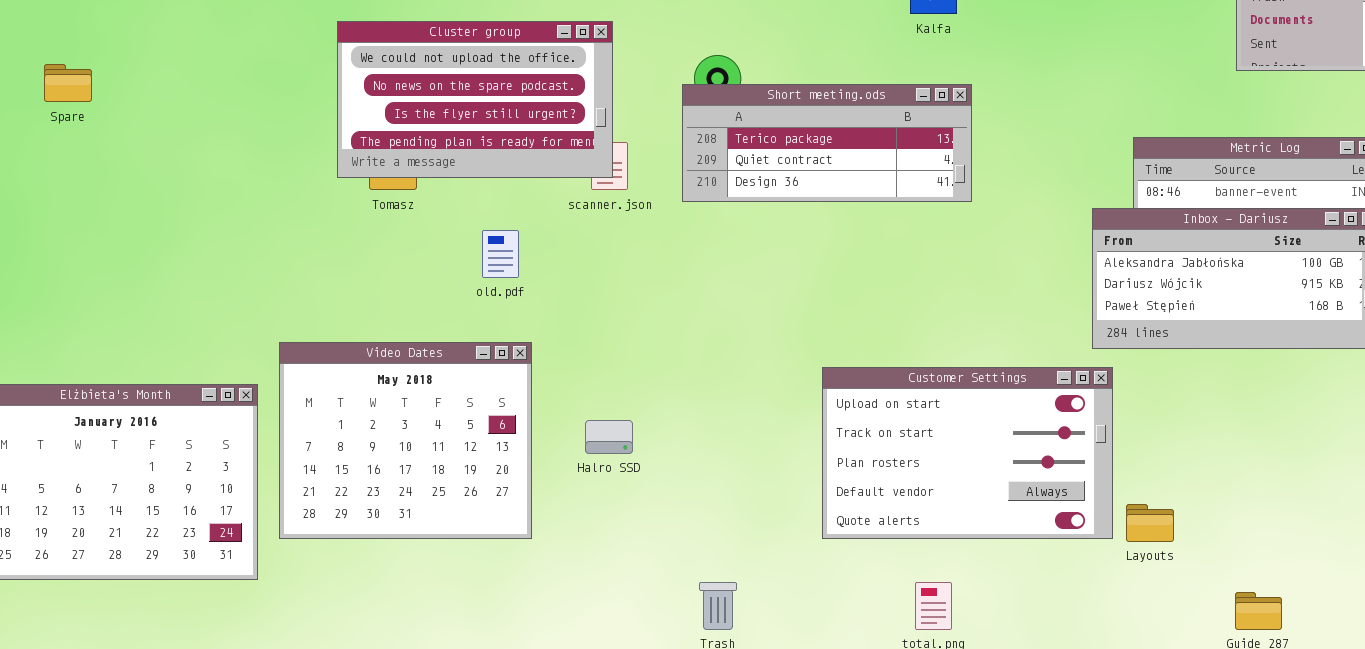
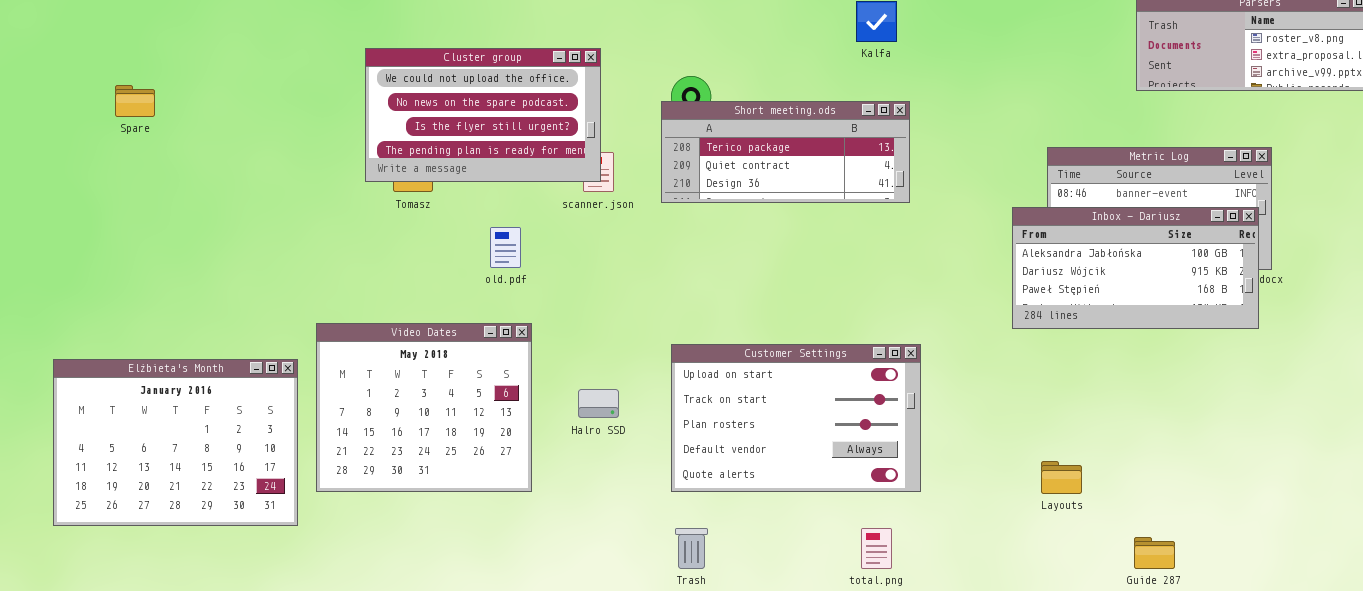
Customer Settings: [822,367,1113,539] -> [671,344,921,492], moved

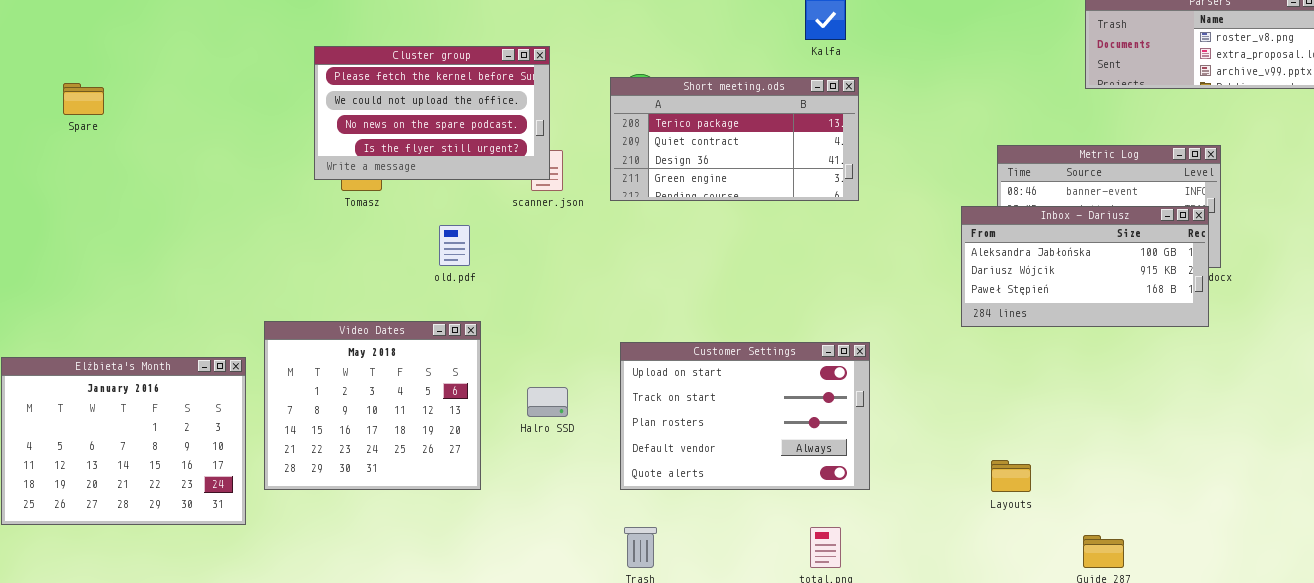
Cluster group: [365,48,601,182] -> [314,46,550,180], scrolled up 1 row
Short meeting.ods: [661,101,910,203] -> [610,77,859,201], resized

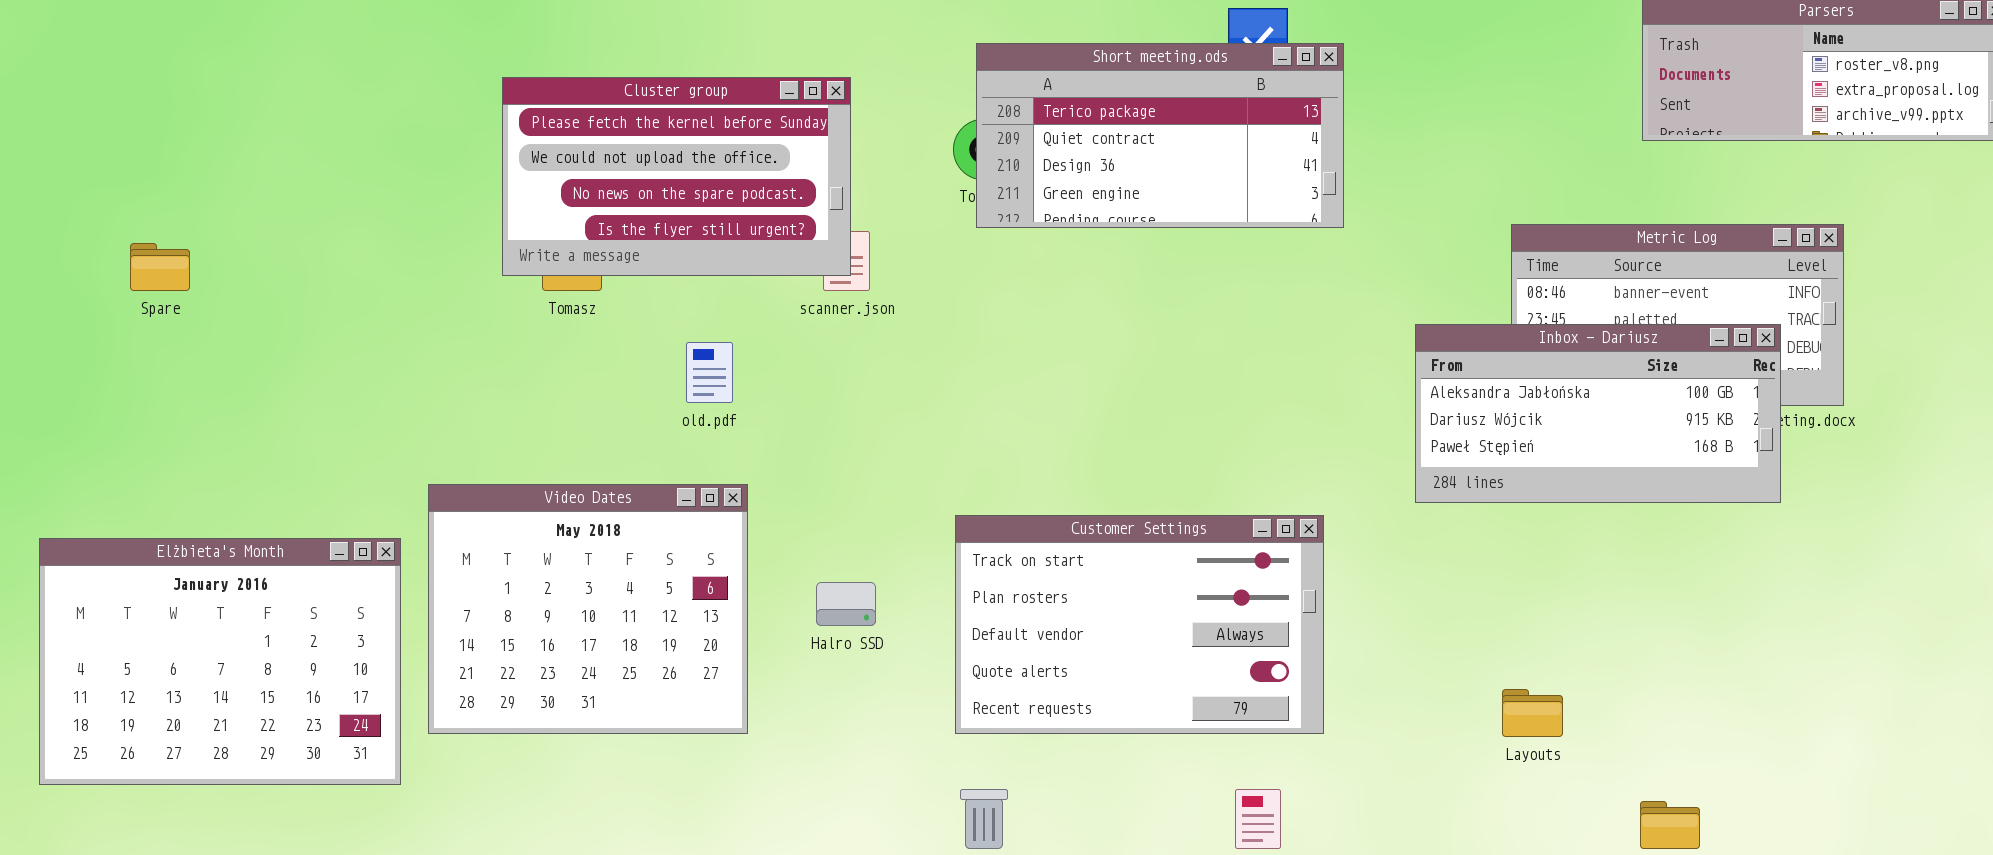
Short meeting.ods: [610,77,859,201] -> [976,43,1344,228], moved
Spare: [63,83,104,115] -> [130,243,190,291], moved
Inbox - Dariusz: [961,206,1209,327] -> [1415,324,1781,503], moved
Customer Settings: [620,342,870,490] -> [955,515,1324,734], scrolled down 1 row

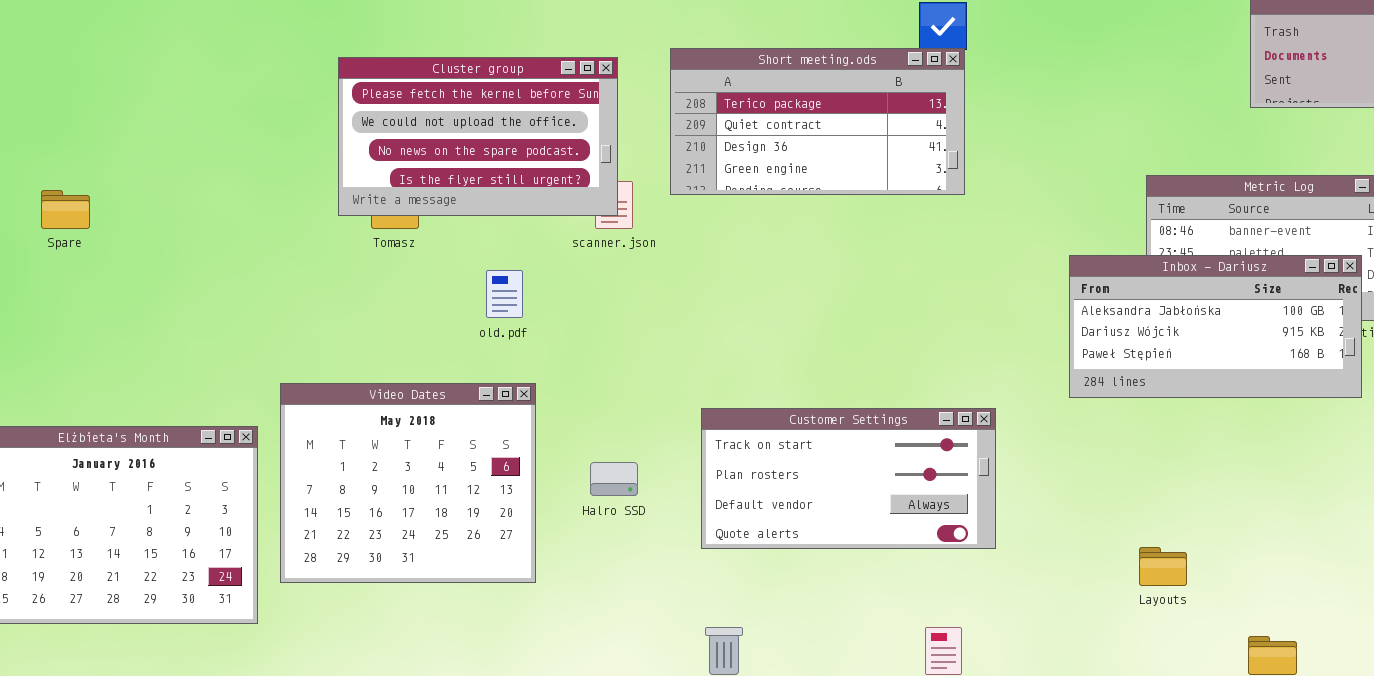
Short meeting.ods: [976,43,1344,228] -> [670,48,965,195], moved
Customer Settings: [955,515,1324,734] -> [701,408,996,549], resized

